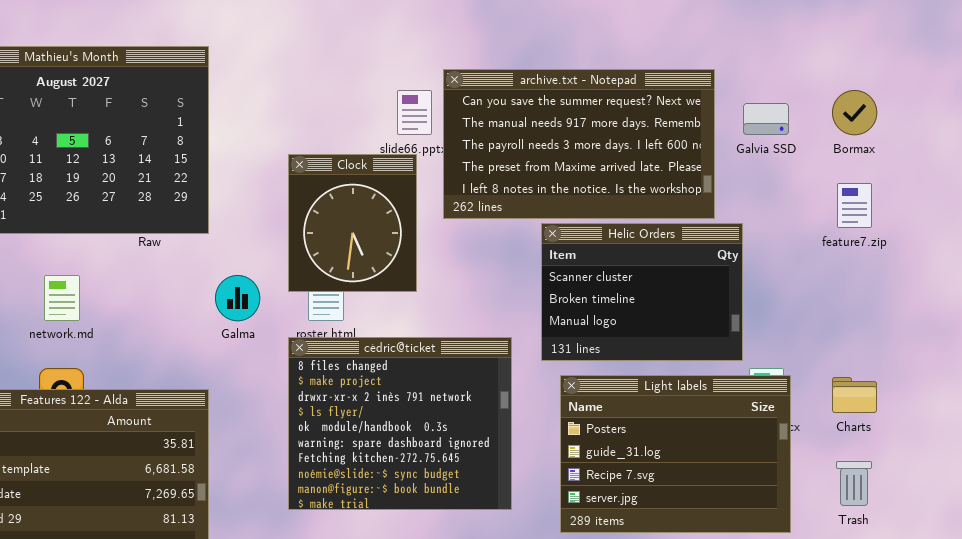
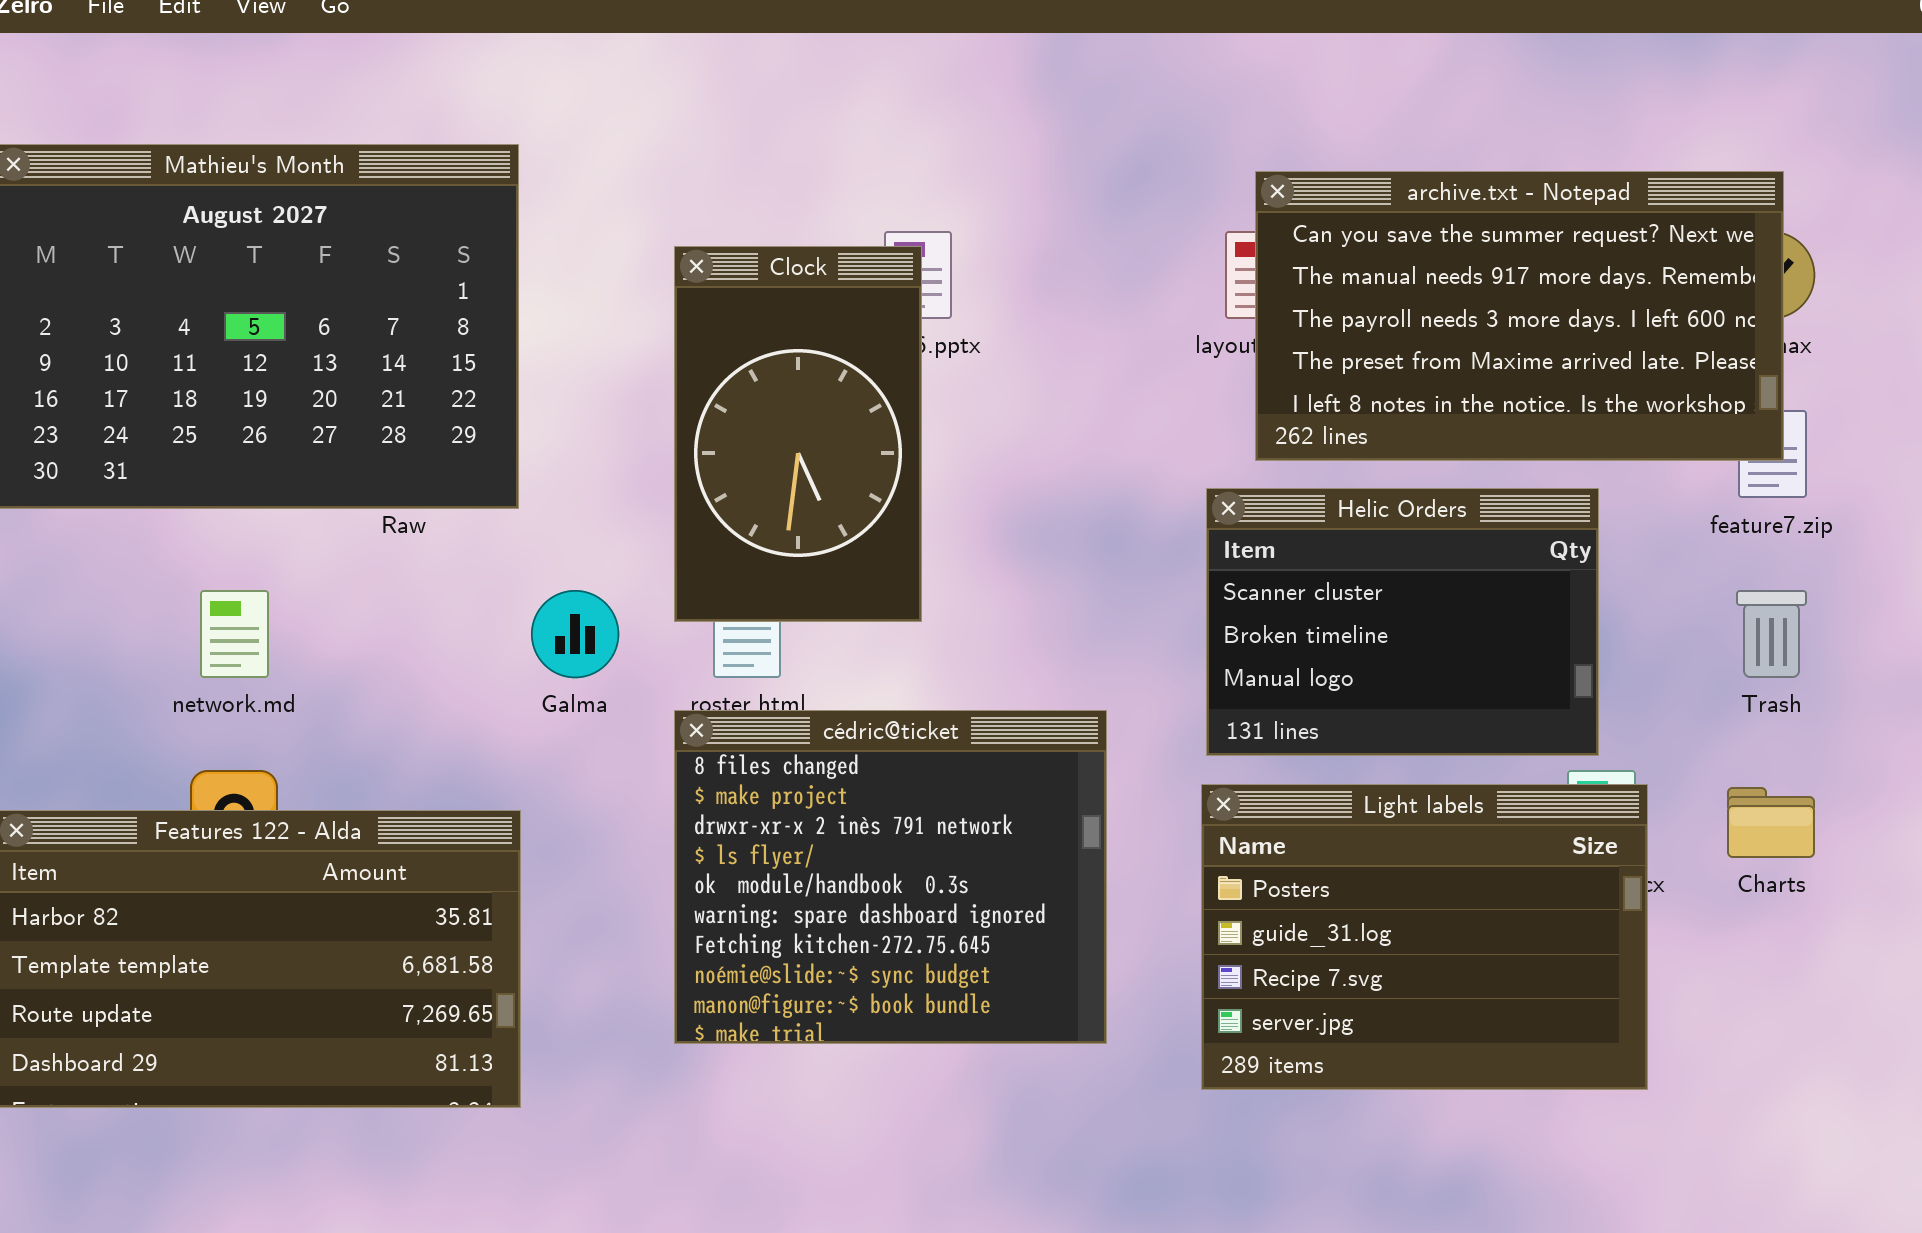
archive.txt - Notepad: [443,69,715,219] -> [1255,171,1784,461], moved
Clock: [288,154,417,292] -> [674,246,922,622], resized
Helic Orders: [541,223,743,361] -> [1206,488,1599,756], moved
Trash: [836,461,872,506] -> [1736,590,1807,678], moved

